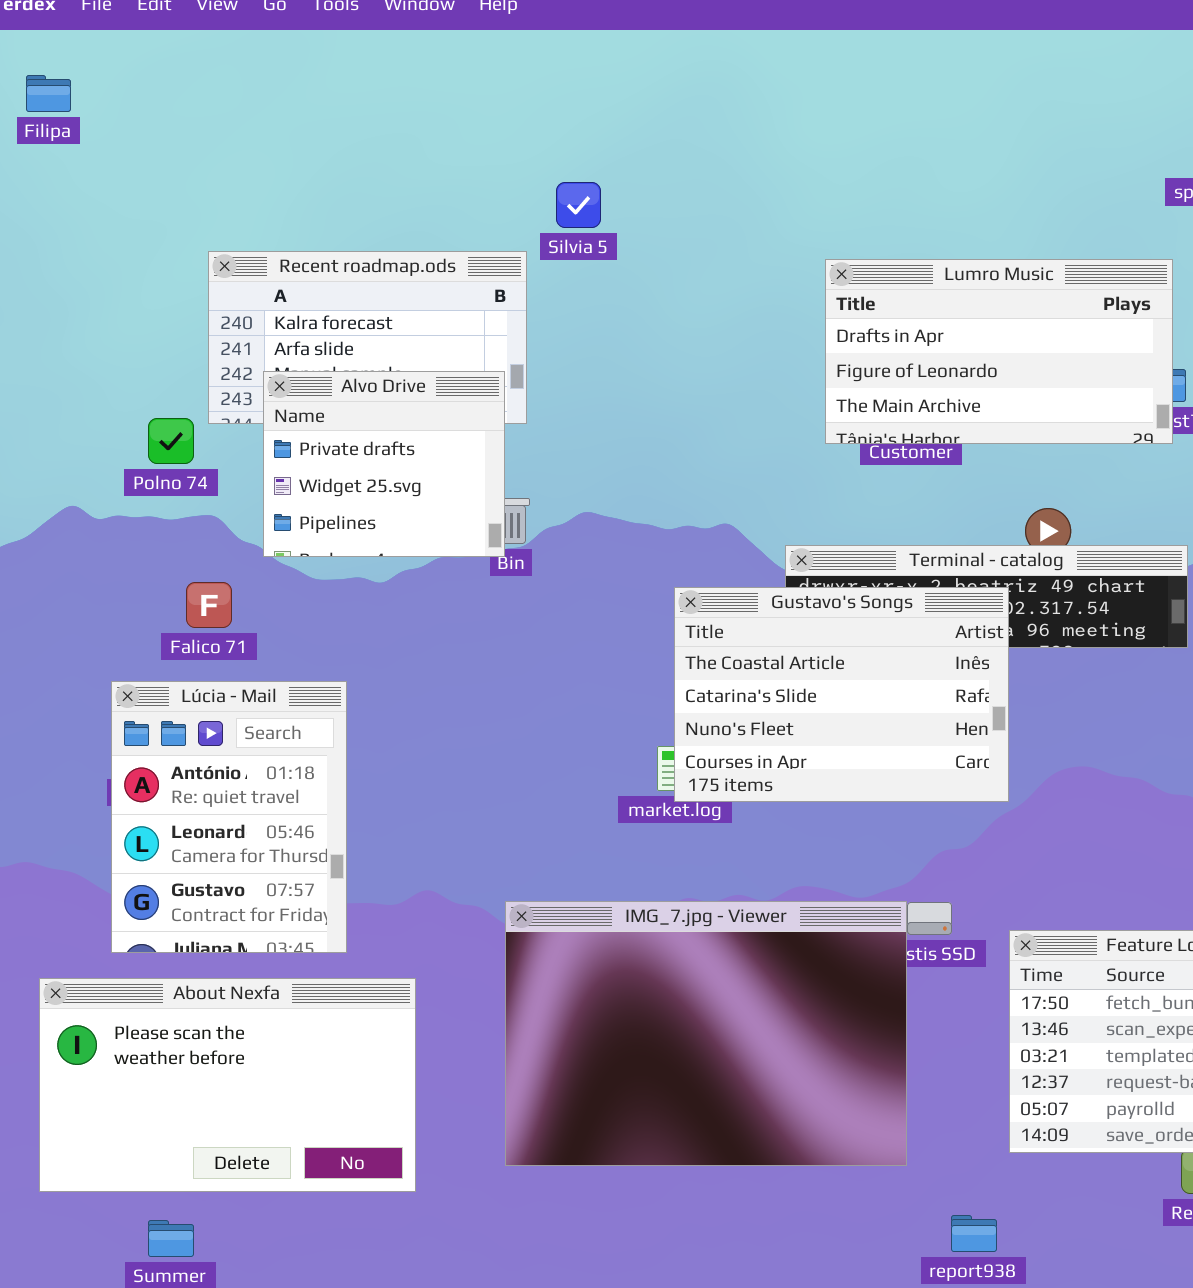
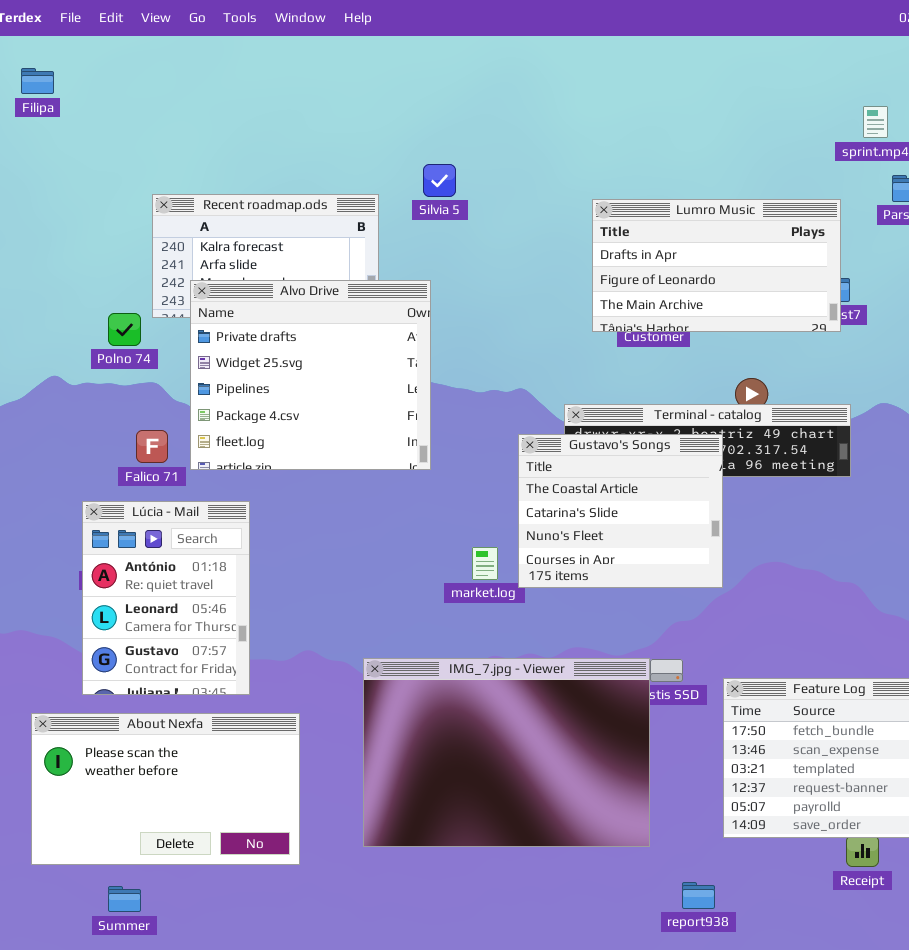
Silvia 5: [556,182,601,228] -> [423,164,456,197], moved
Alvo Drive: [263,371,505,557] -> [190,280,431,470], resized
Gustavo's Songs: [674,587,1009,802] -> [518,434,723,588], resized

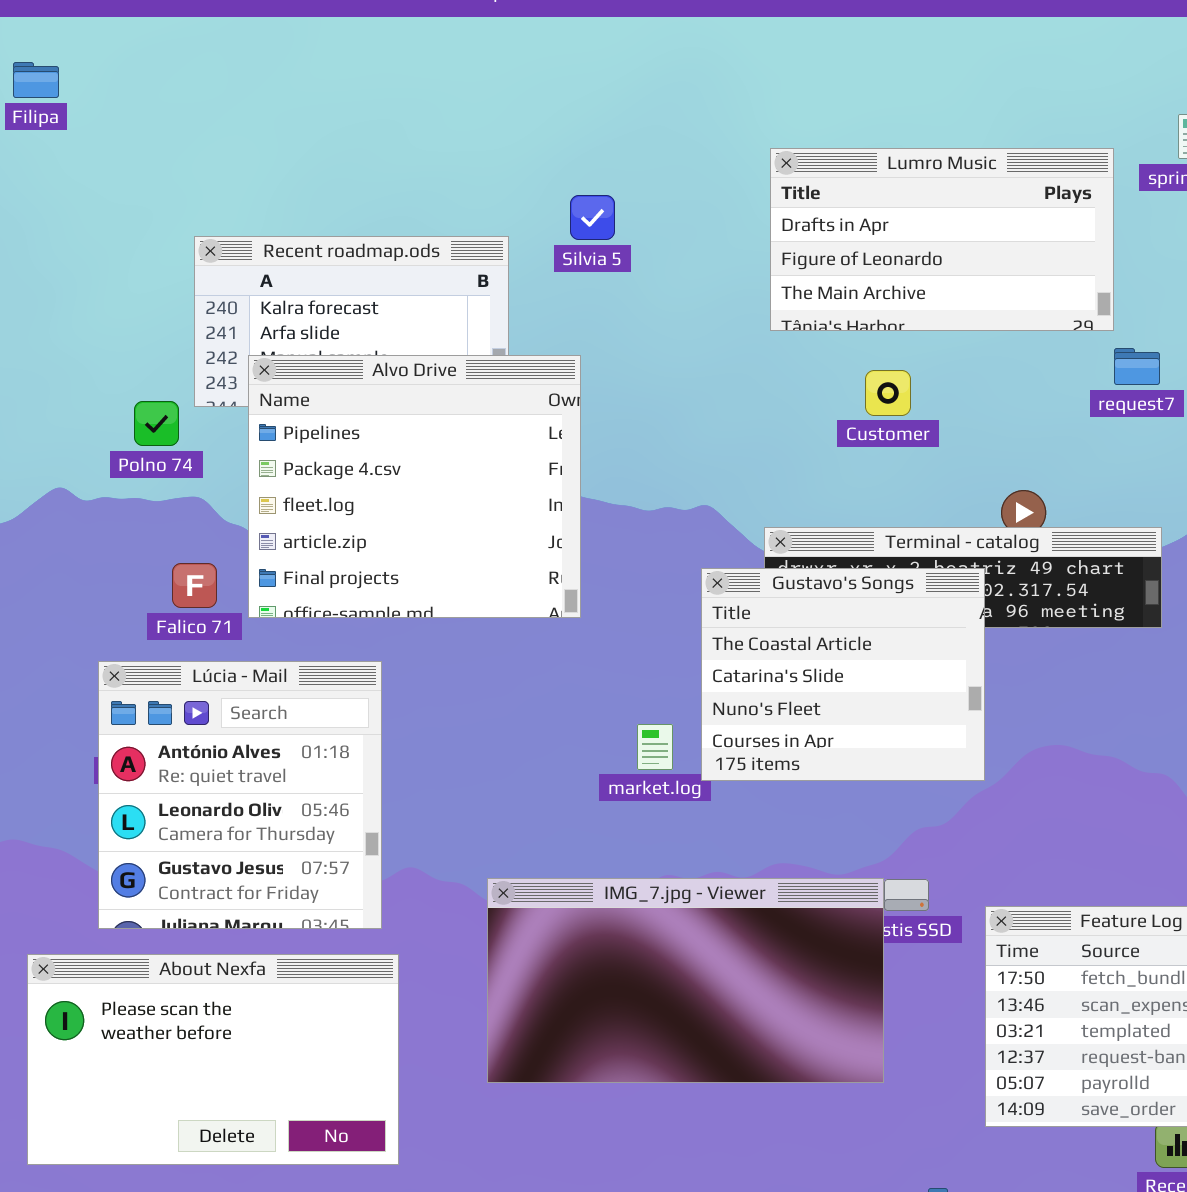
Lumro Music: [592,199,841,332] -> [770,148,1114,331], moved
Alvo Drive: [190,280,431,470] -> [248,355,581,618], scrolled down 2 rows
Lúcia - Mail: [82,501,250,695] -> [98,661,382,929], resized
IMG_7.jpg - Viewer: [363,658,650,847] -> [487,878,884,1083], resized

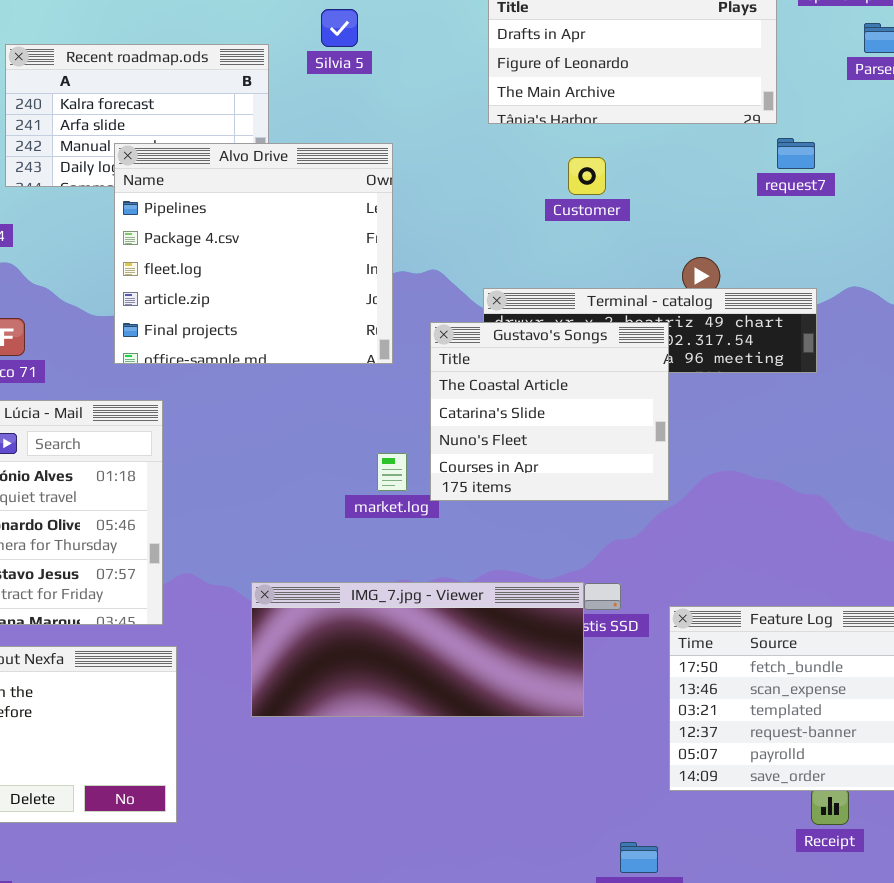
Alvo Drive: [248,355,581,618] -> [114,143,393,364], moved
IMG_7.jpg - Viewer: [487,878,884,1083] -> [251,582,584,717], resized

